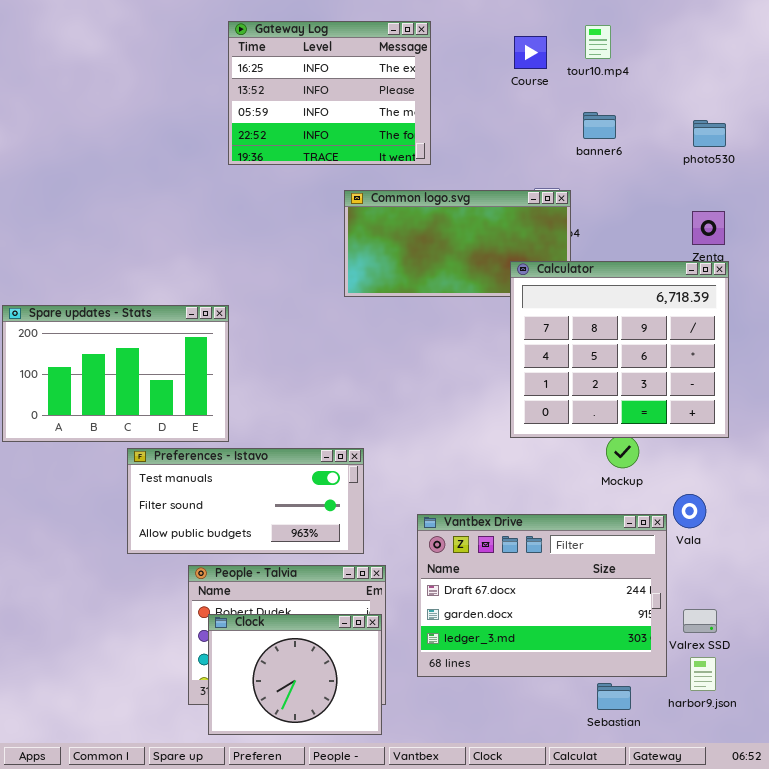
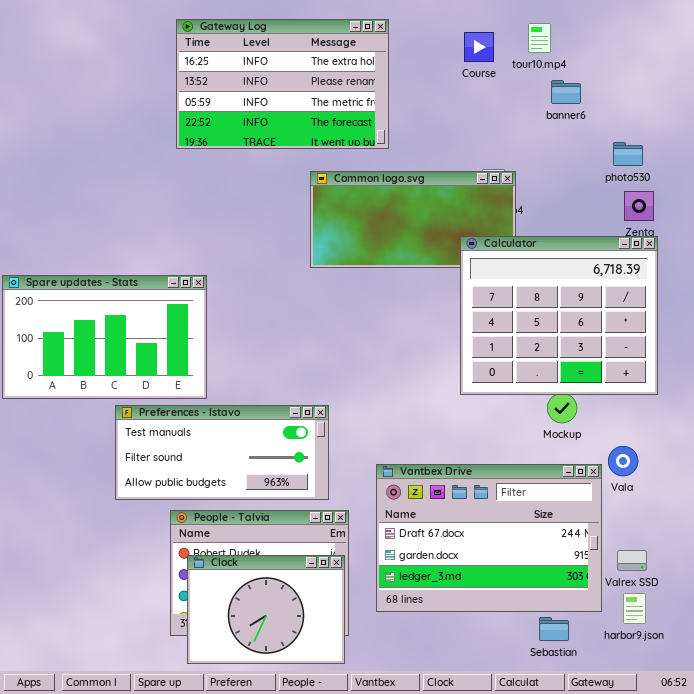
Gateway Log: [228,21,431,165] -> [176,19,389,149], resized
banner6: [583,112,616,139] -> [551,80,581,104], moved
photo530: [693,120,726,147] -> [613,142,643,166], moved

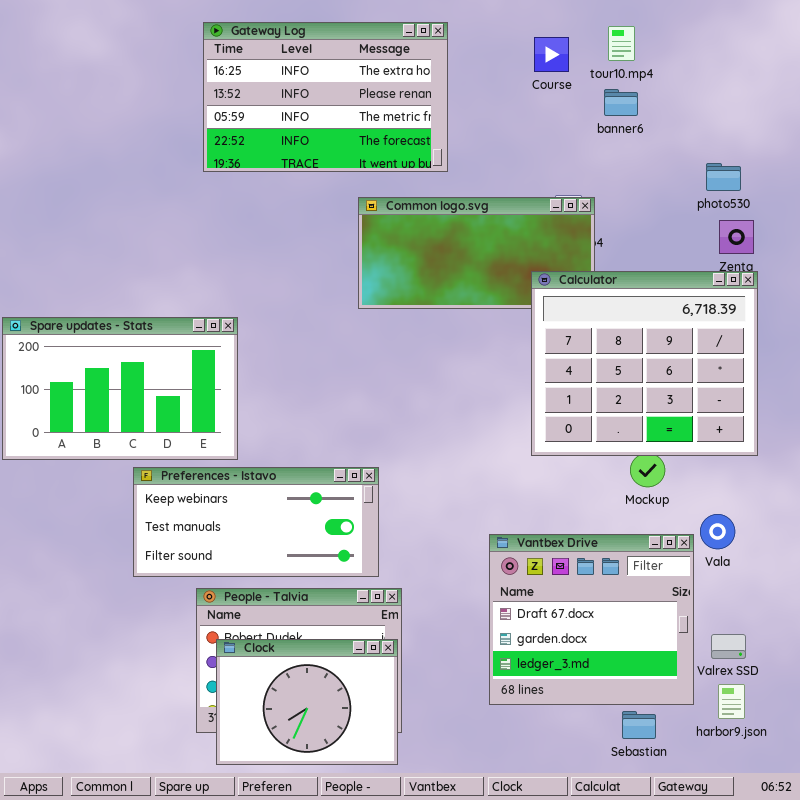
banner6: [551,80,581,104] -> [604,89,638,116], moved
Preferences - Istavo: [115,405,329,500] -> [133,467,379,577], scrolled up 1 row
Vantbex Drive: [376,464,602,612] -> [489,534,694,705], resized

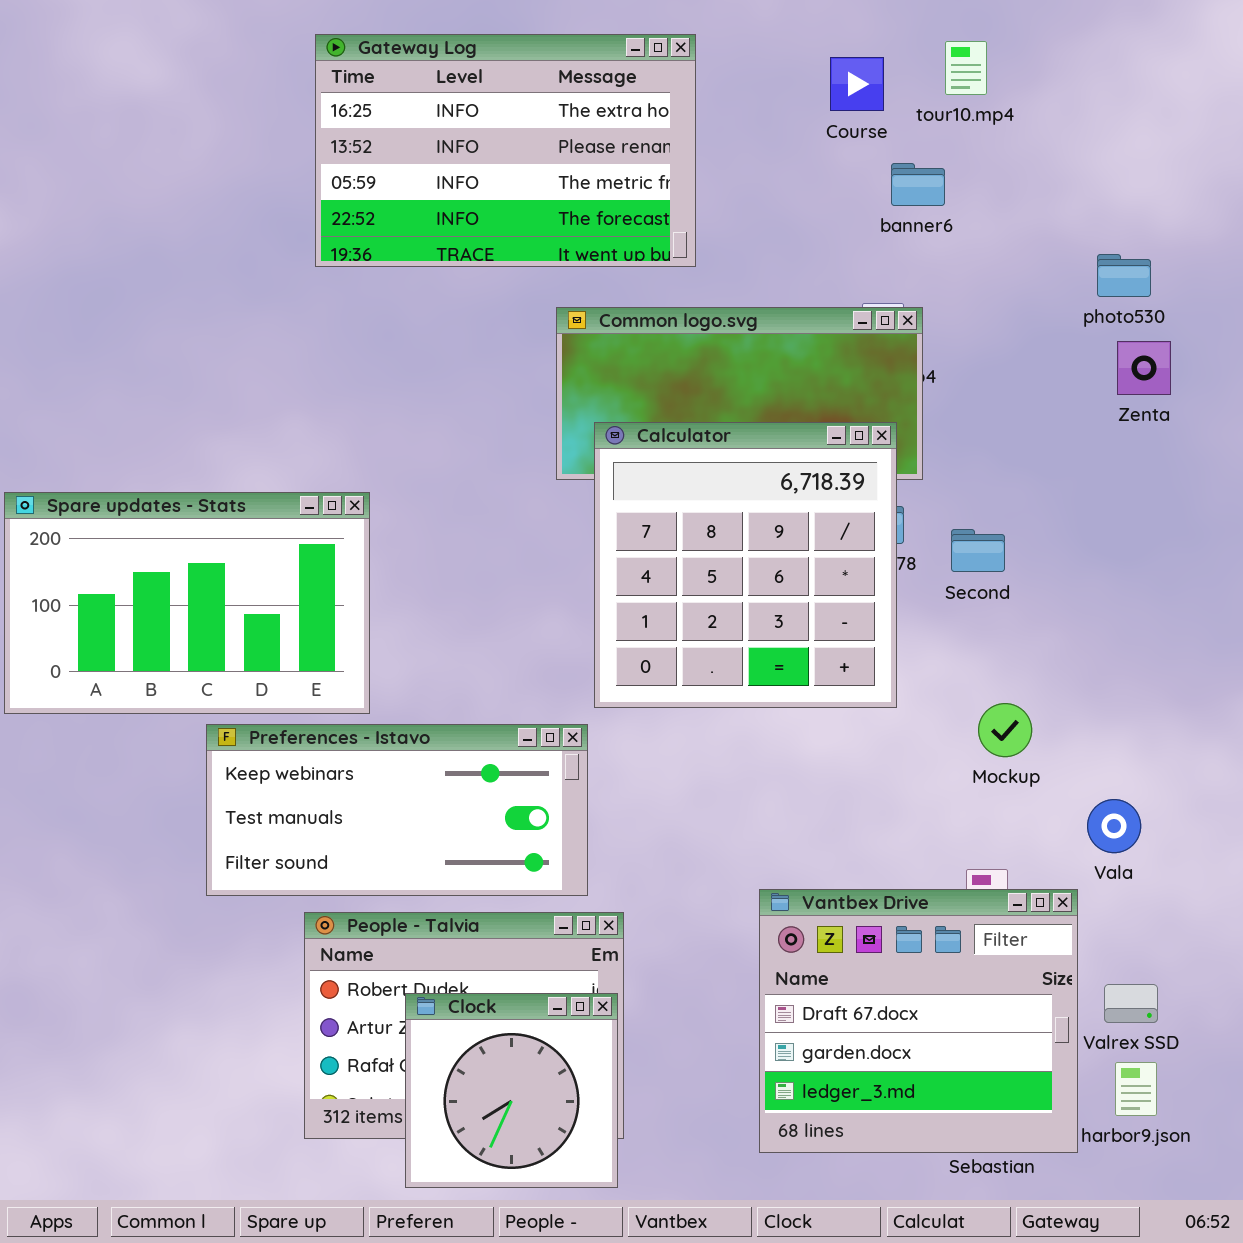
banner6: [604,89,638,116] -> [891,163,945,206], moved
Calculator: [531,271,758,456] -> [594,422,897,708], moved, resized
Vantbex Drive: [489,534,694,705] -> [759,889,1078,1153], moved
Clock: [216,639,398,765] -> [405,993,618,1188], resized

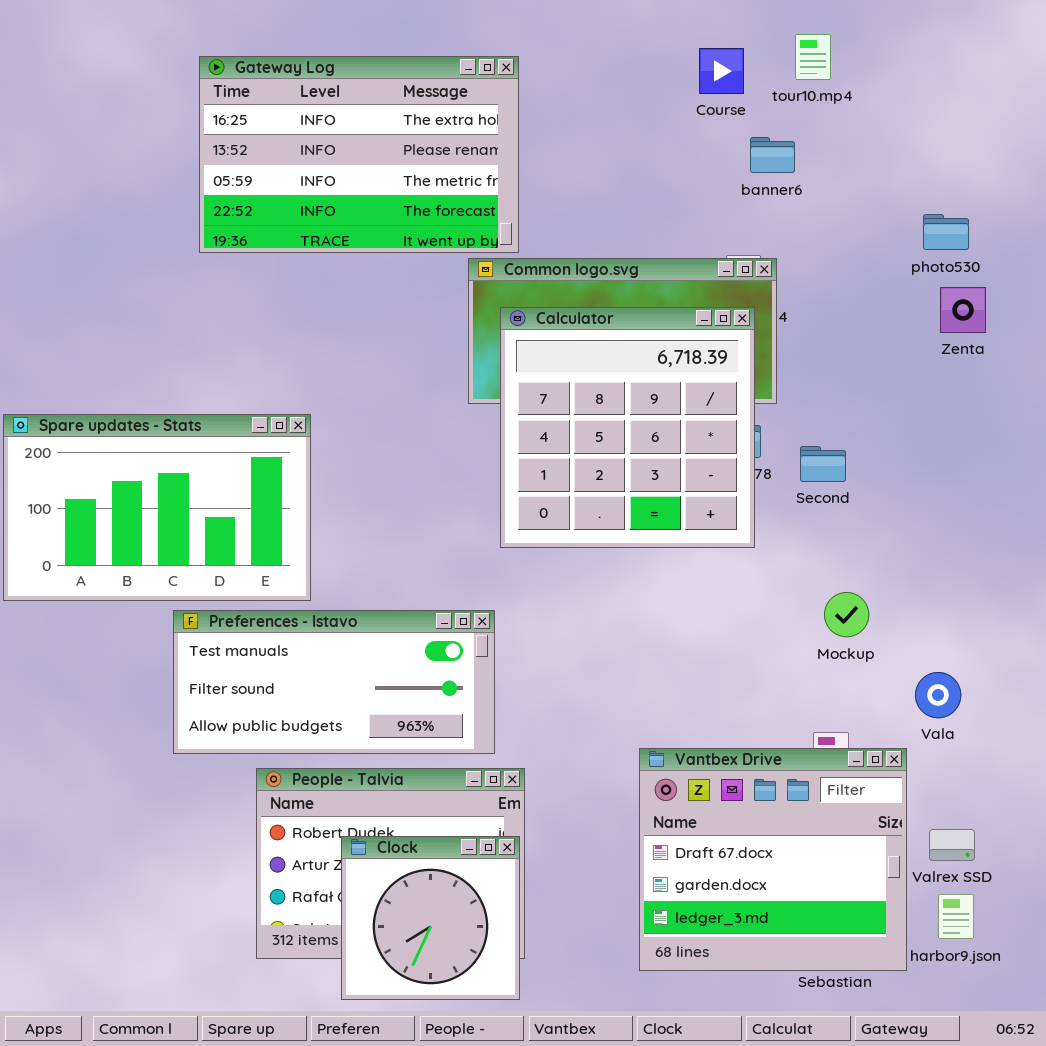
Gateway Log: [315,34,696,267] -> [199,56,519,253], moved
Calculator: [594,422,897,708] -> [500,307,755,548], moved
Preferences - Istavo: [206,724,588,896] -> [173,610,495,754], scrolled down 1 row

